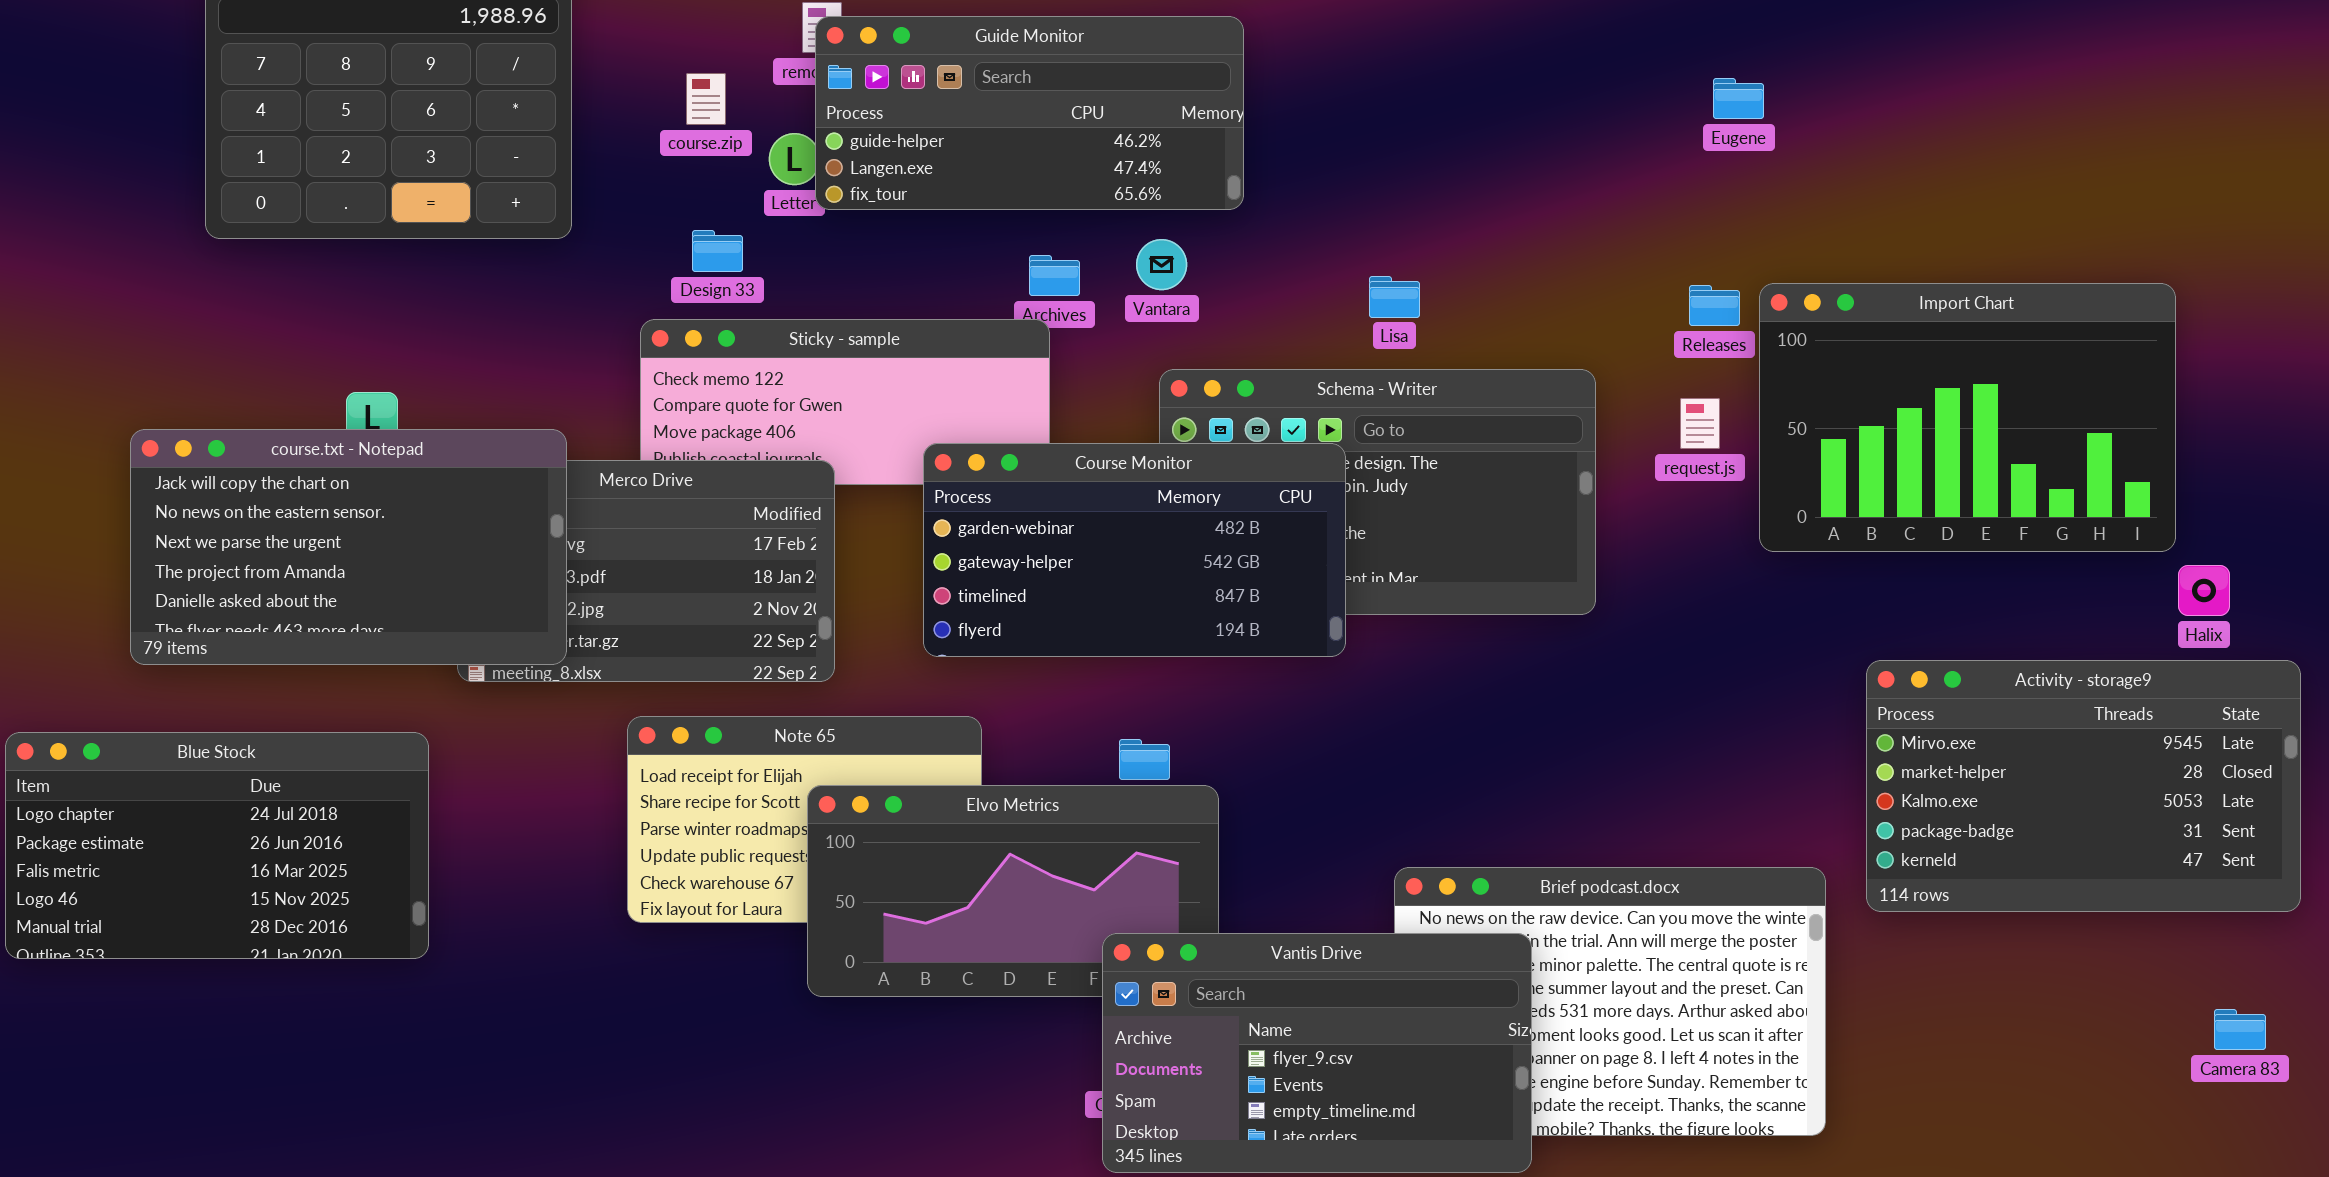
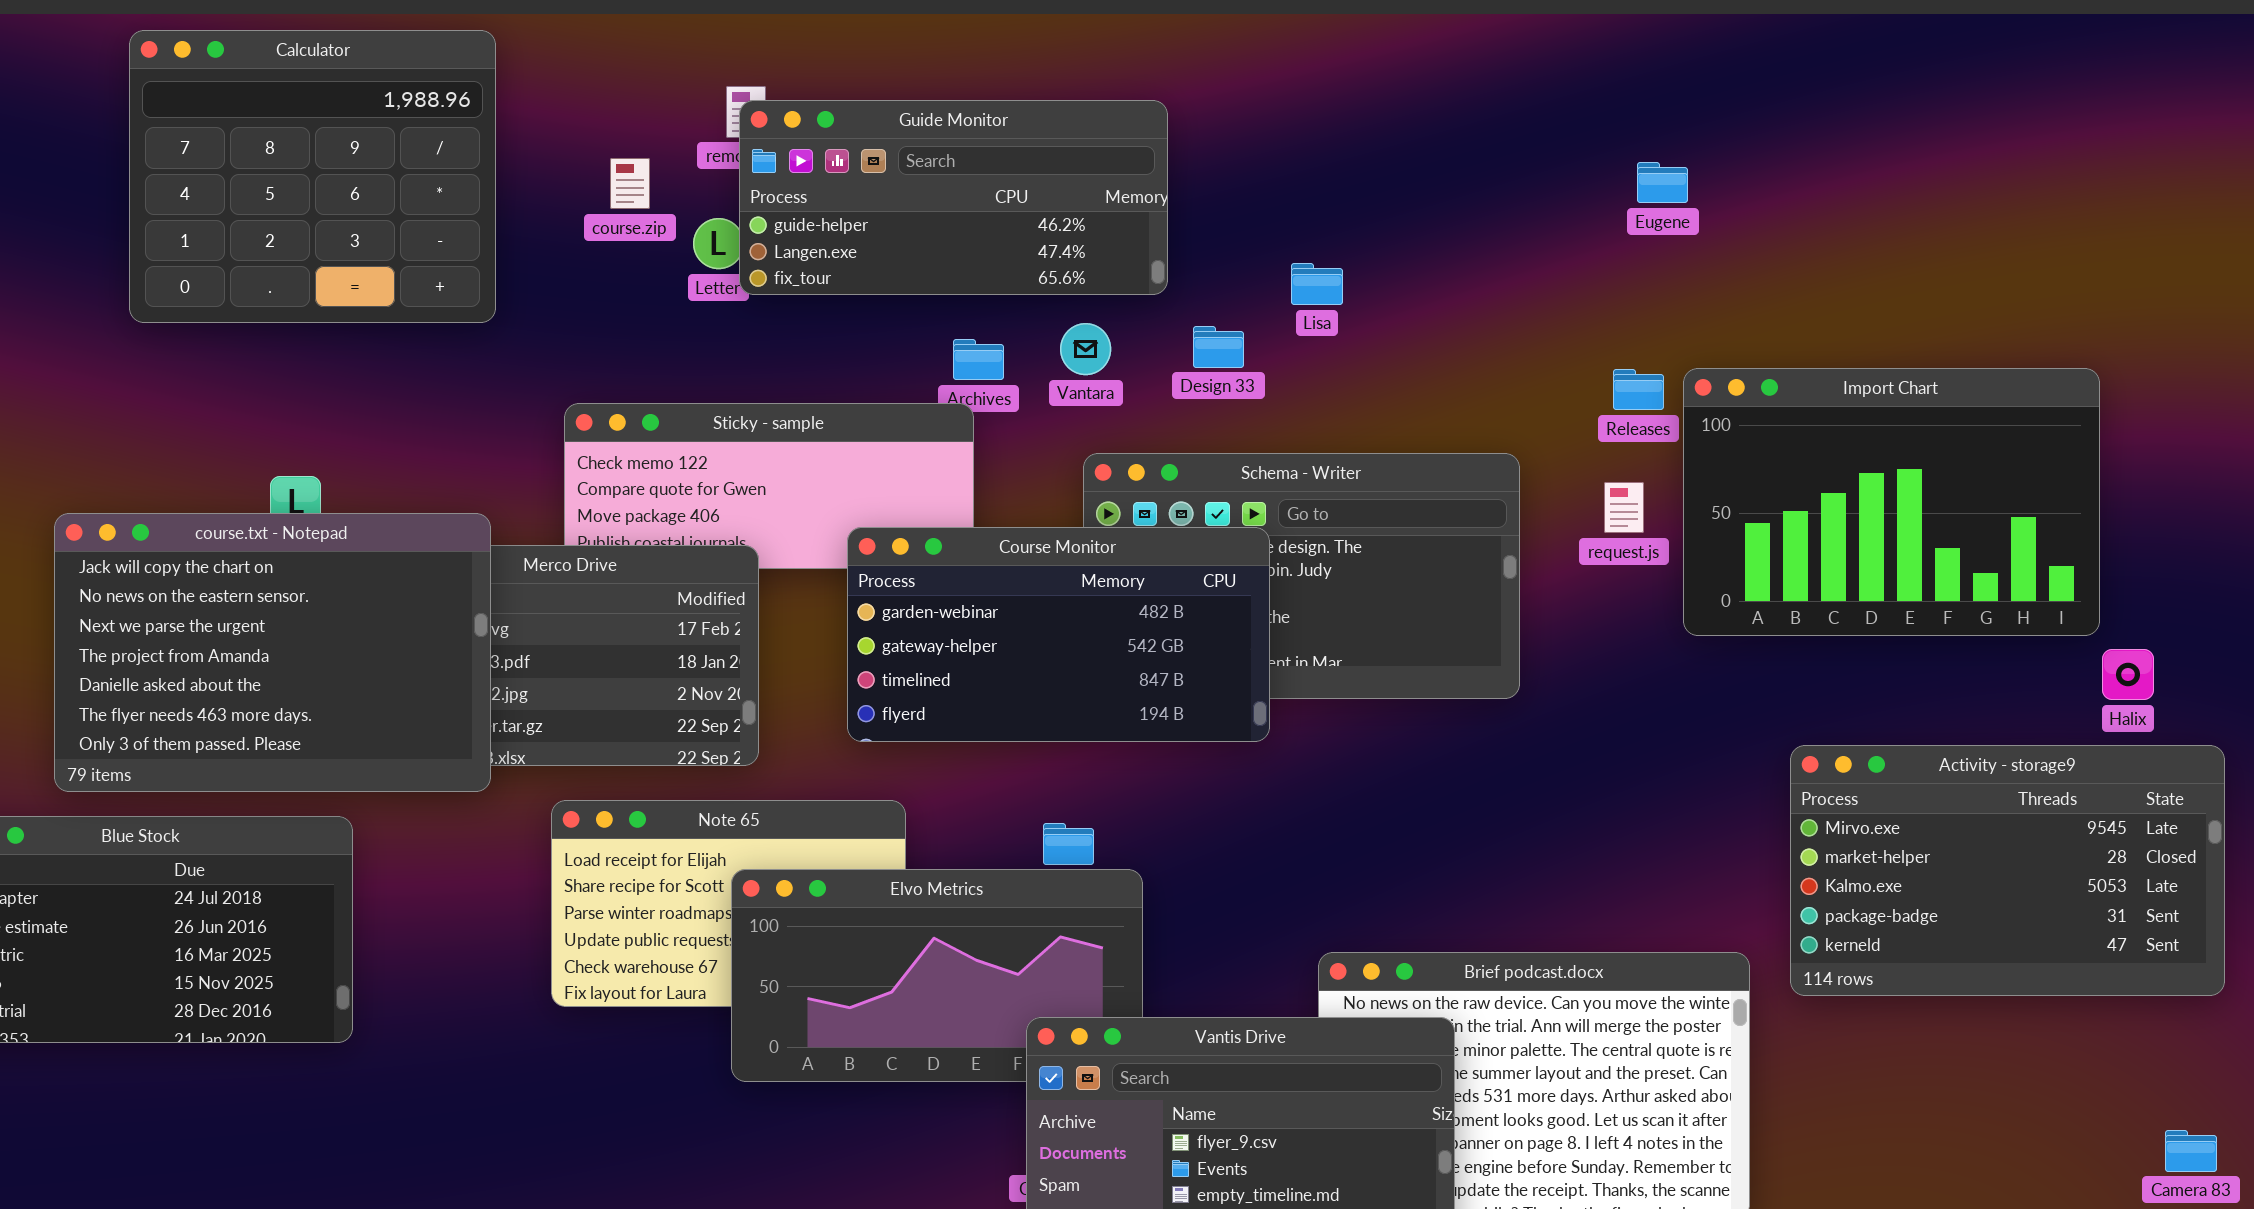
Design 33: [692,230,743,272] -> [1193,326,1244,368], moved
Lisa: [1369,276,1420,318] -> [1291,263,1343,305], moved
course.txt - Notepad: [130,429,567,665] -> [54,513,491,792], resized
Camera 83: [2214,1009,2266,1050] -> [2165,1130,2217,1172], moved

